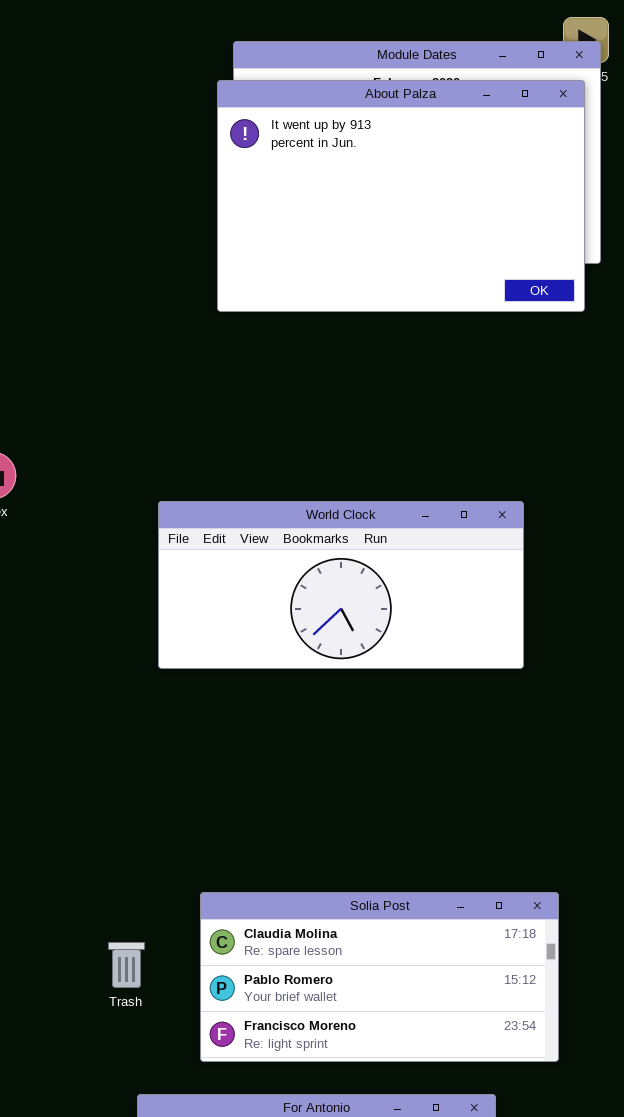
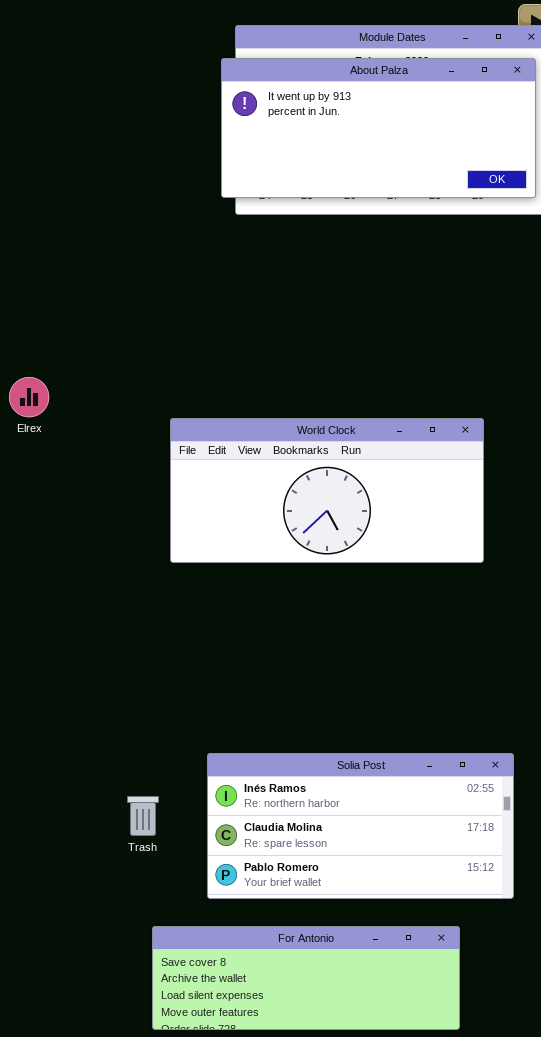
About Palza: [217,80,585,312] -> [221,58,536,198], resized
Solia Post: [200,892,559,1062] -> [207,753,514,899], scrolled up 1 row

